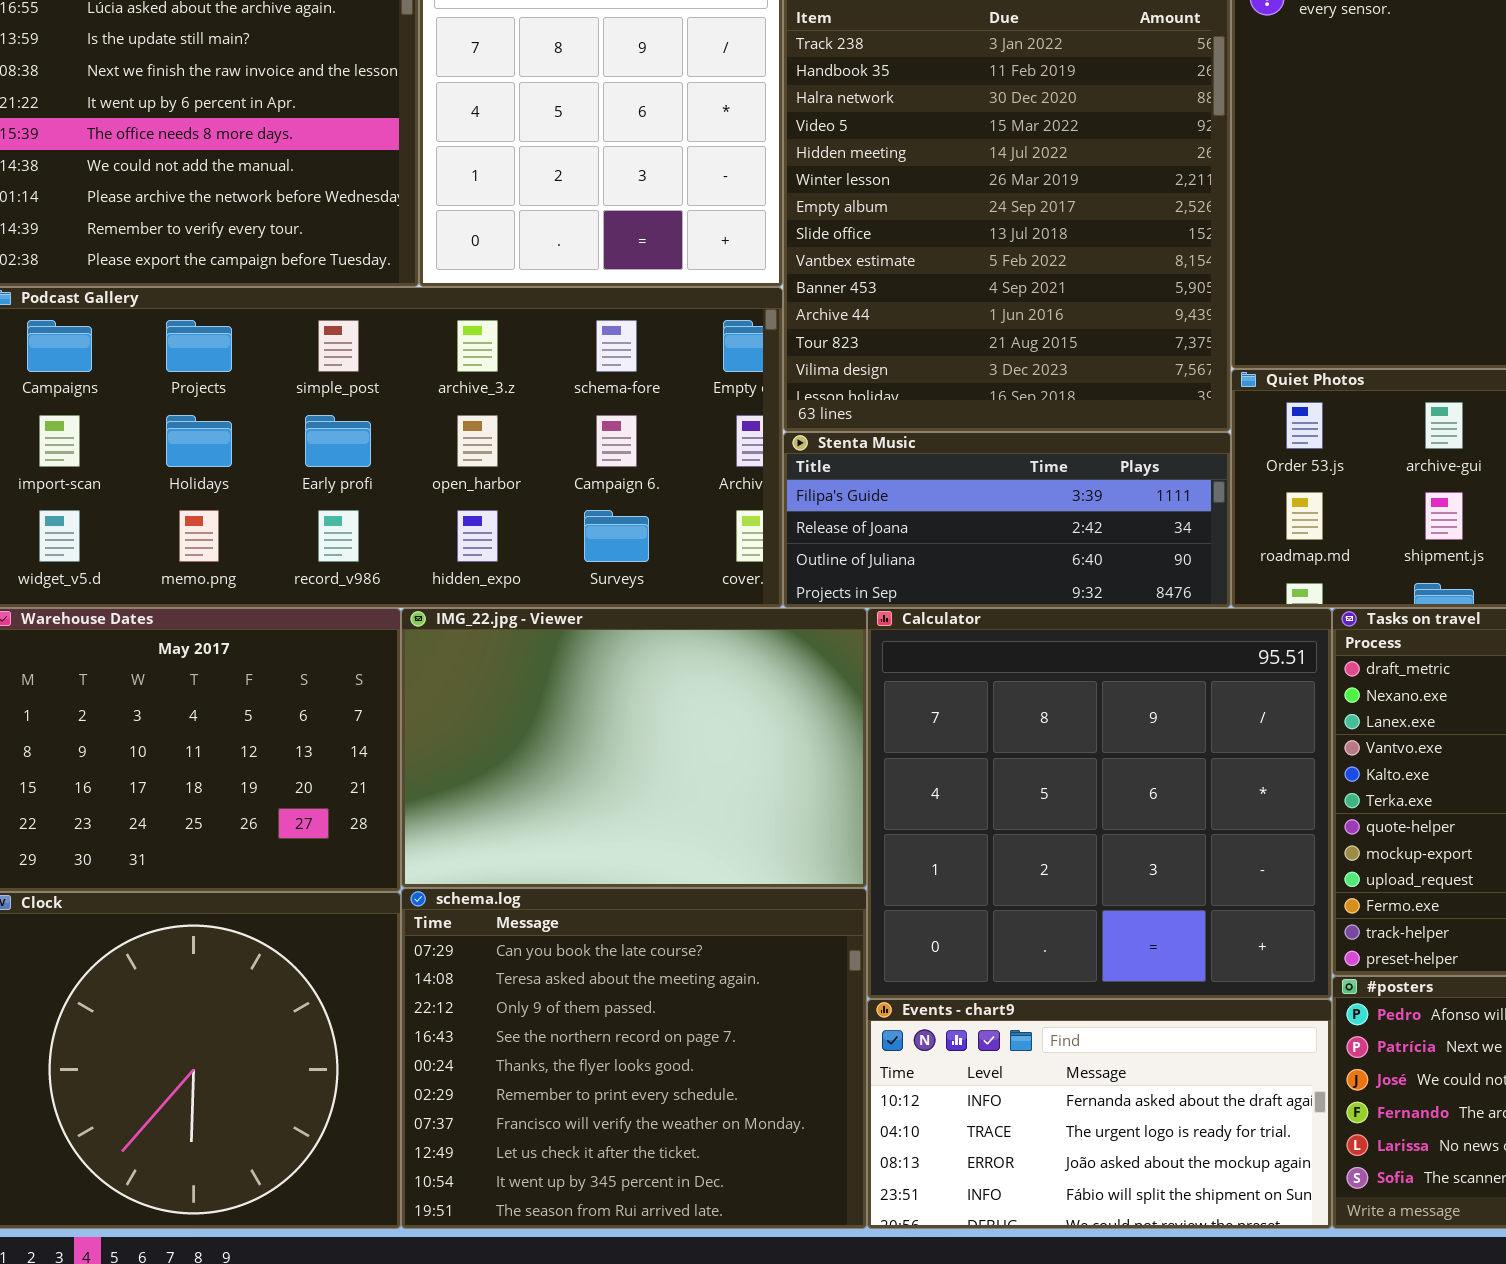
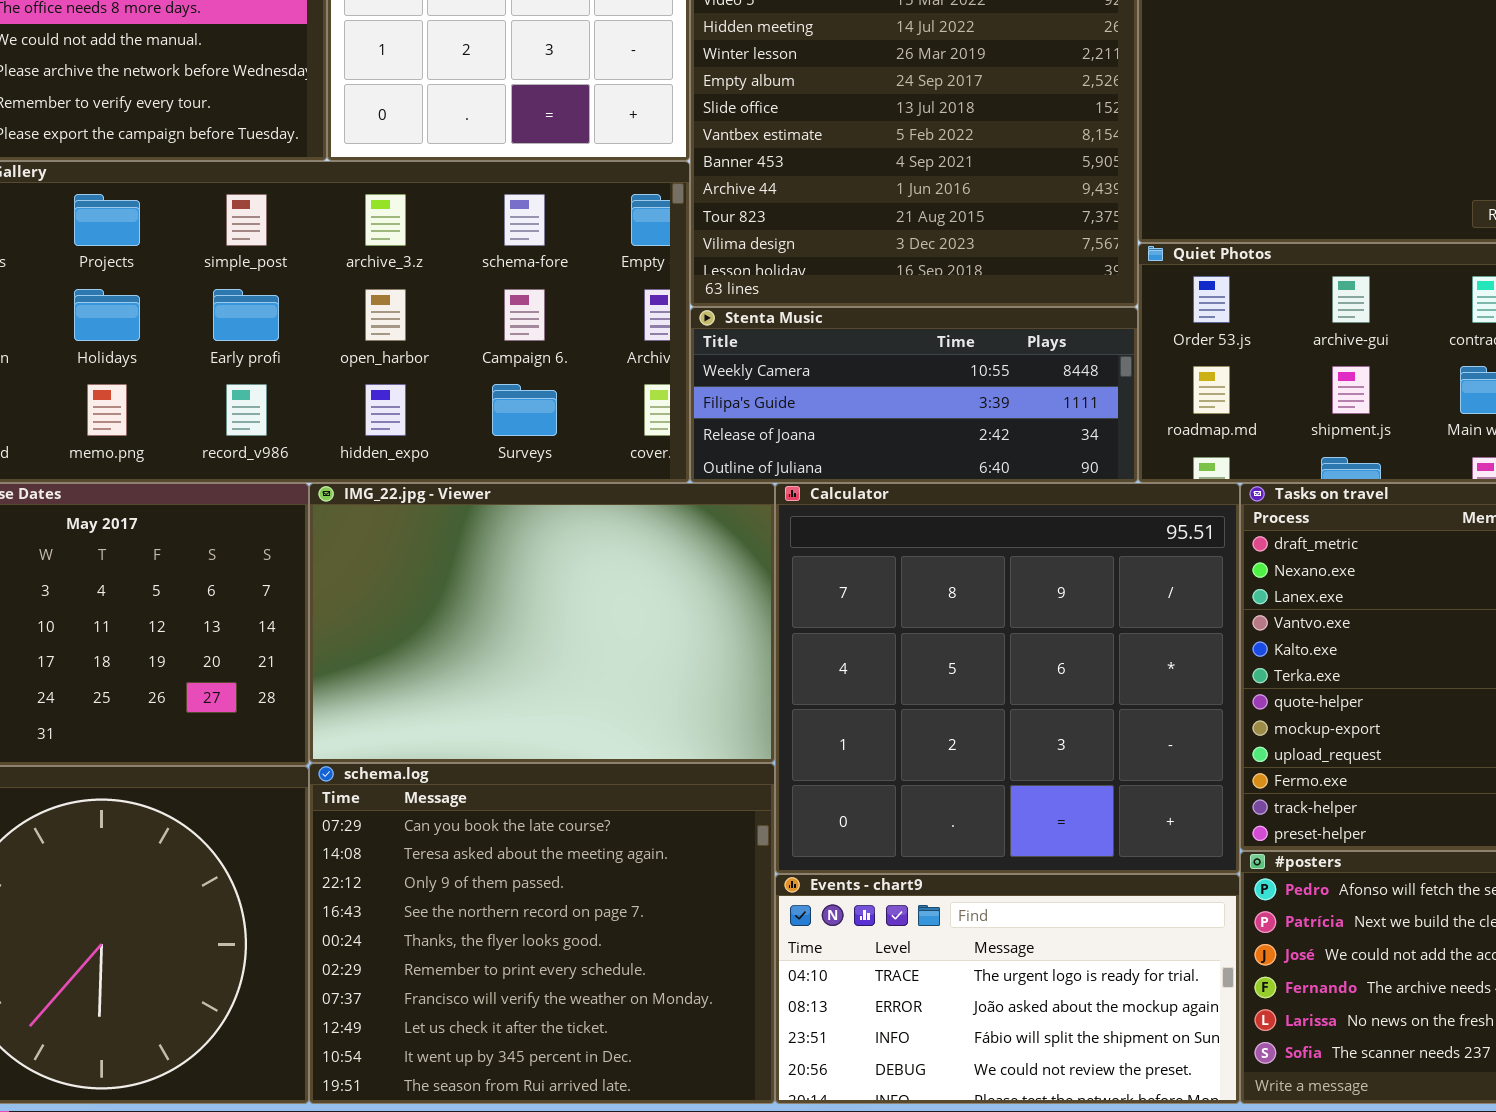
Stenta Music: [783,432,1231,608] -> [690,307,1138,483], scrolled up 1 row
Events - chart9: [867,999,1332,1229] -> [775,874,1240,1104], scrolled down 1 row

